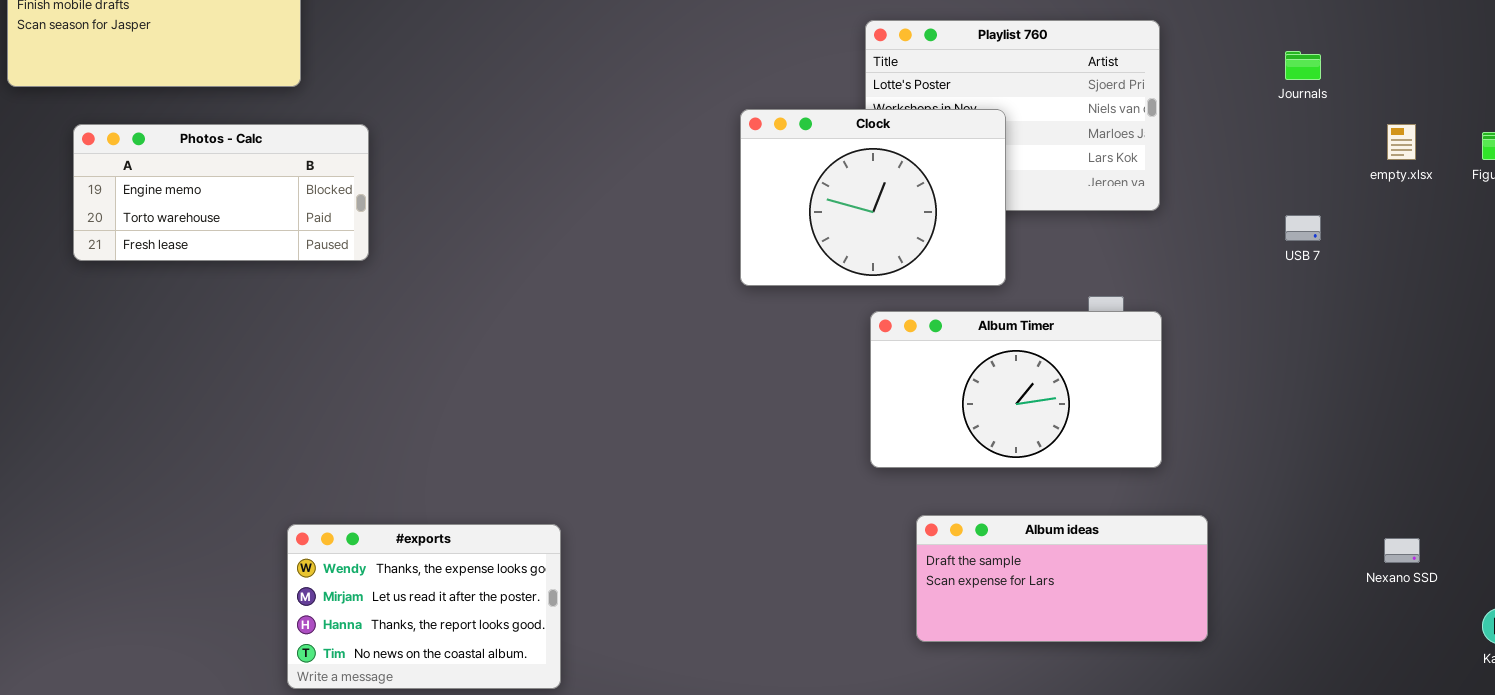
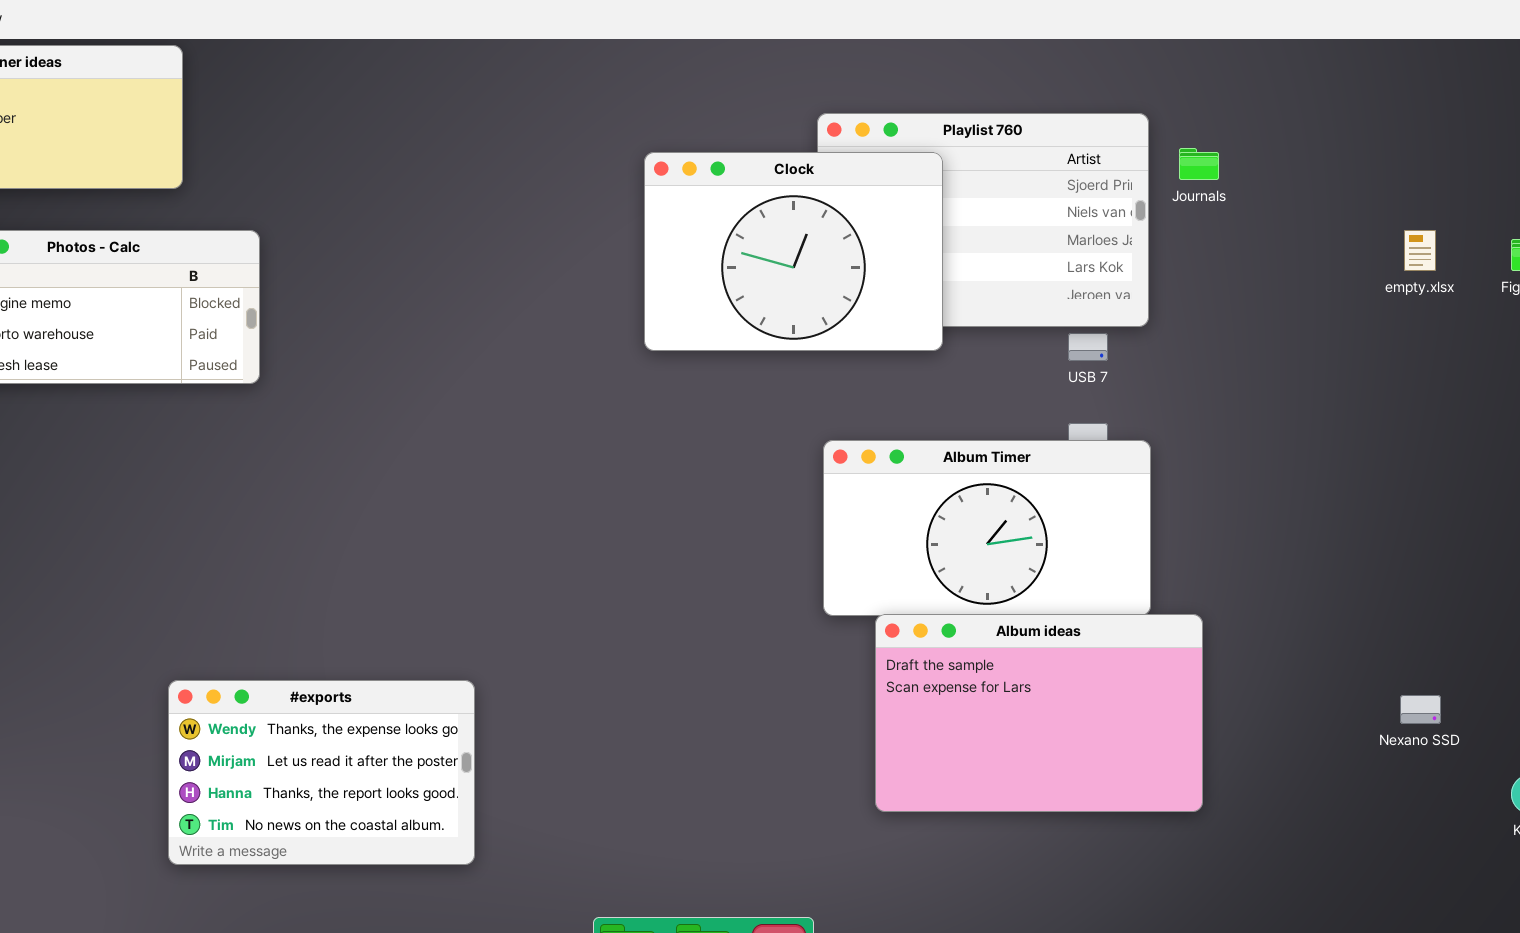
Journals: [1285,51,1321,80] -> [1179,148,1219,180], moved
Clock: [740,109,1006,286] -> [644,152,943,351], moved
USB 7: [1285,215,1321,241] -> [1068,333,1108,361], moved
Album ideas: [916,515,1208,642] -> [875,614,1203,812], resized

